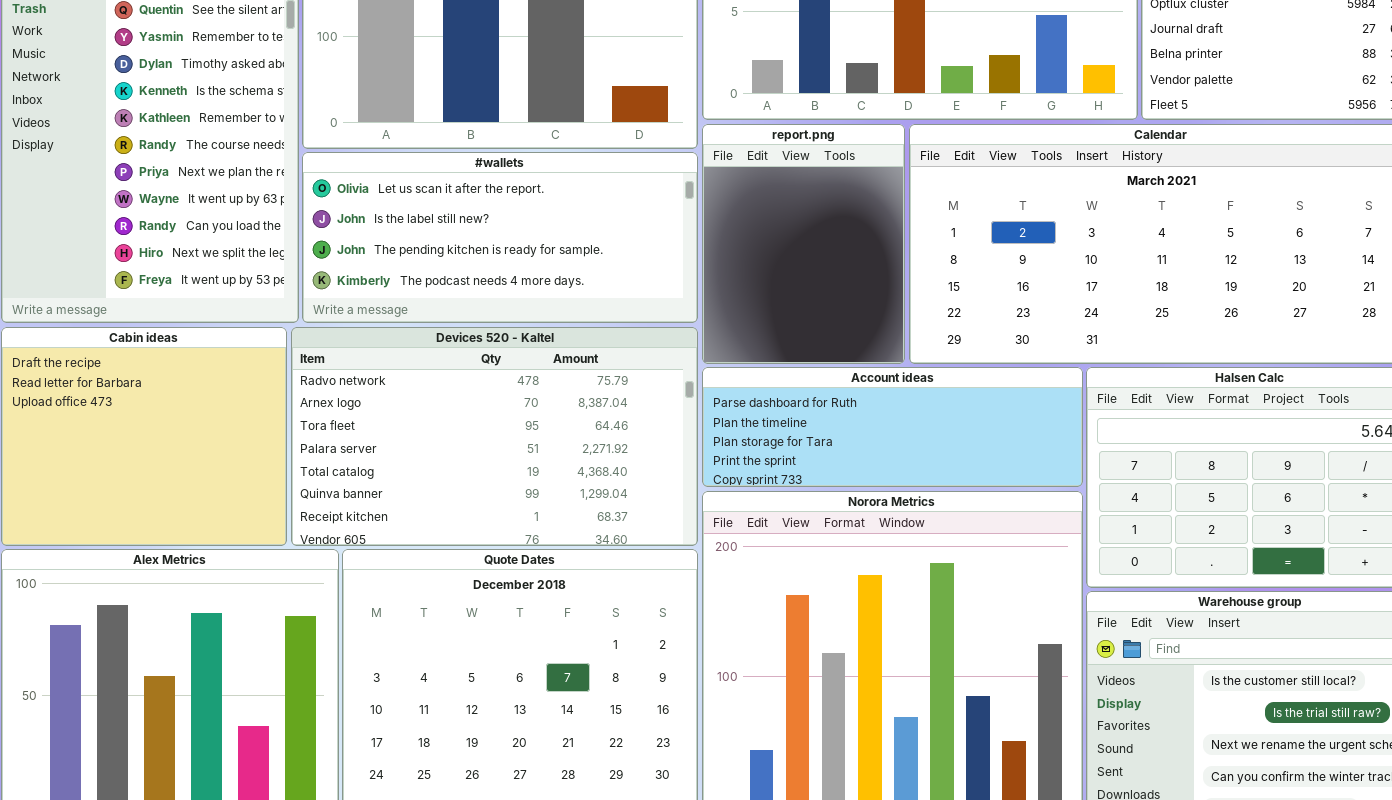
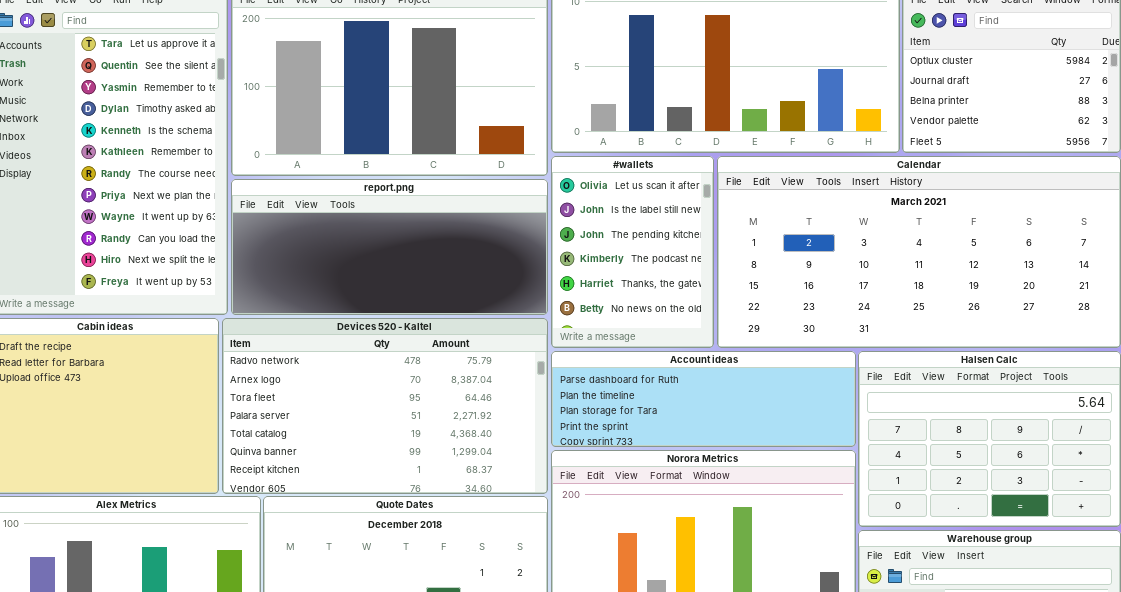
report.png: [702,124,905,364] -> [231,179,548,315], moved, resized
#wallets: [302,152,698,323] -> [551,156,714,348], moved, resized

